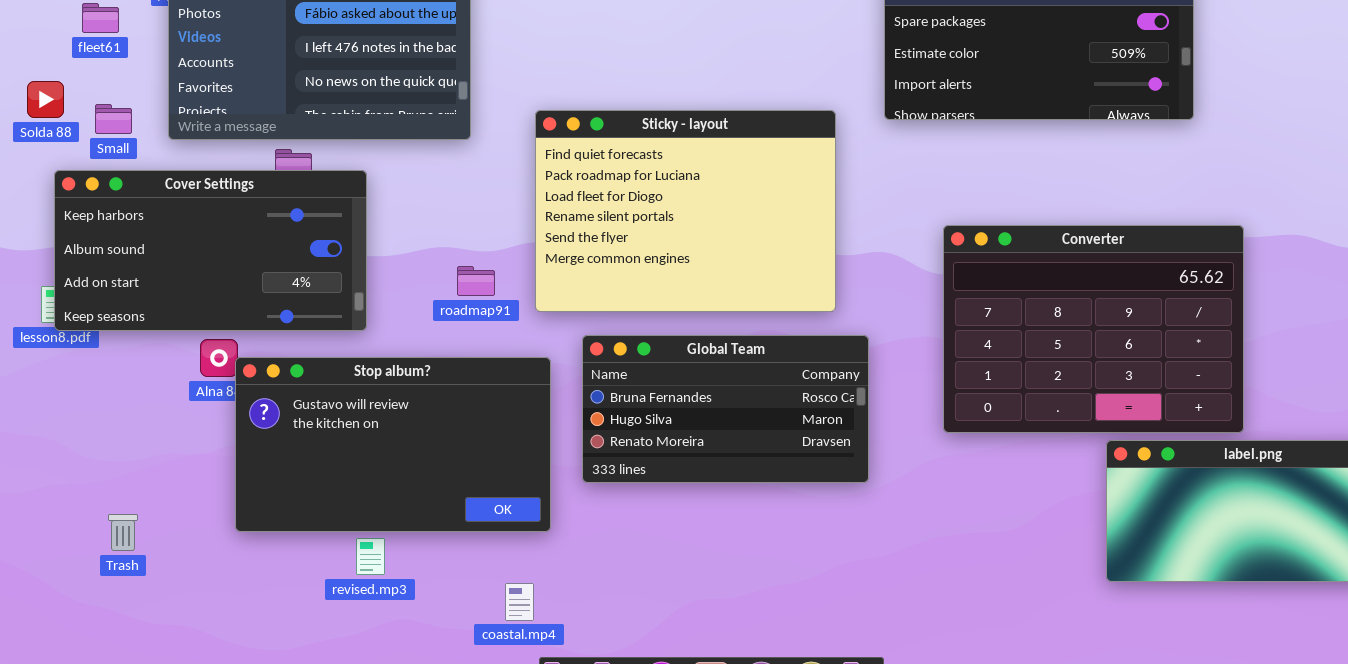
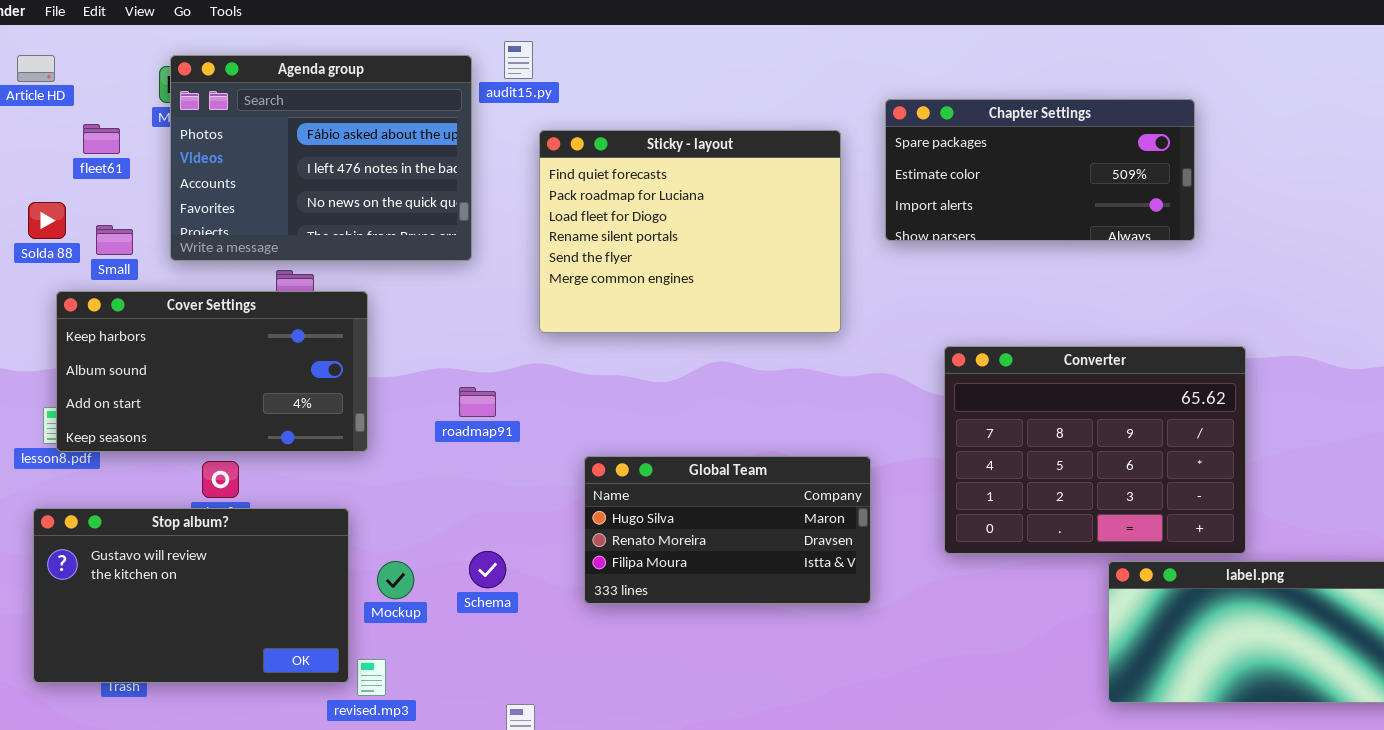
Sticky - layout: [535,110,836,312] -> [539,130,841,333], moved
Global Team: [582,335,869,483] -> [584,456,871,604], scrolled down 1 row
Stop album?: [235,357,551,532] -> [33,508,349,683], moved

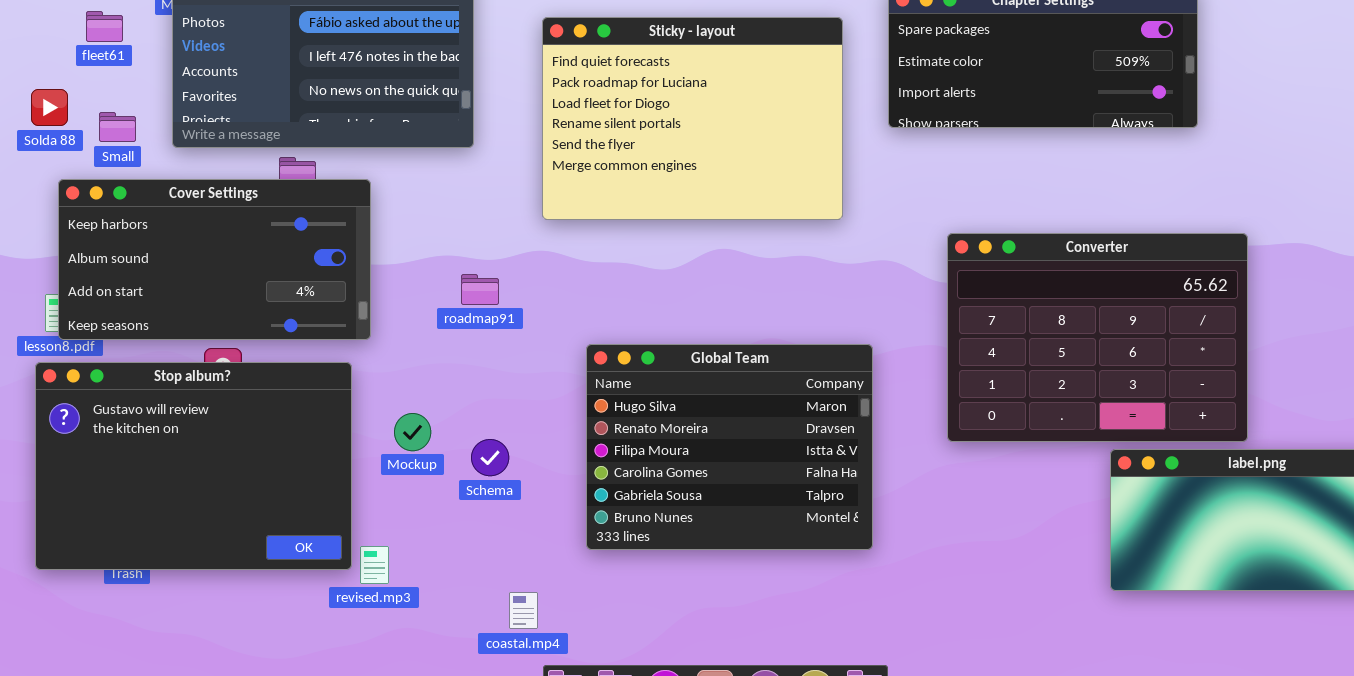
Global Team: [584,456,871,604] -> [586,344,873,550], resized
Stop album?: [33,508,349,683] -> [35,362,352,570], resized
Mockup: [377,561,414,599] -> [394,413,431,451], moved

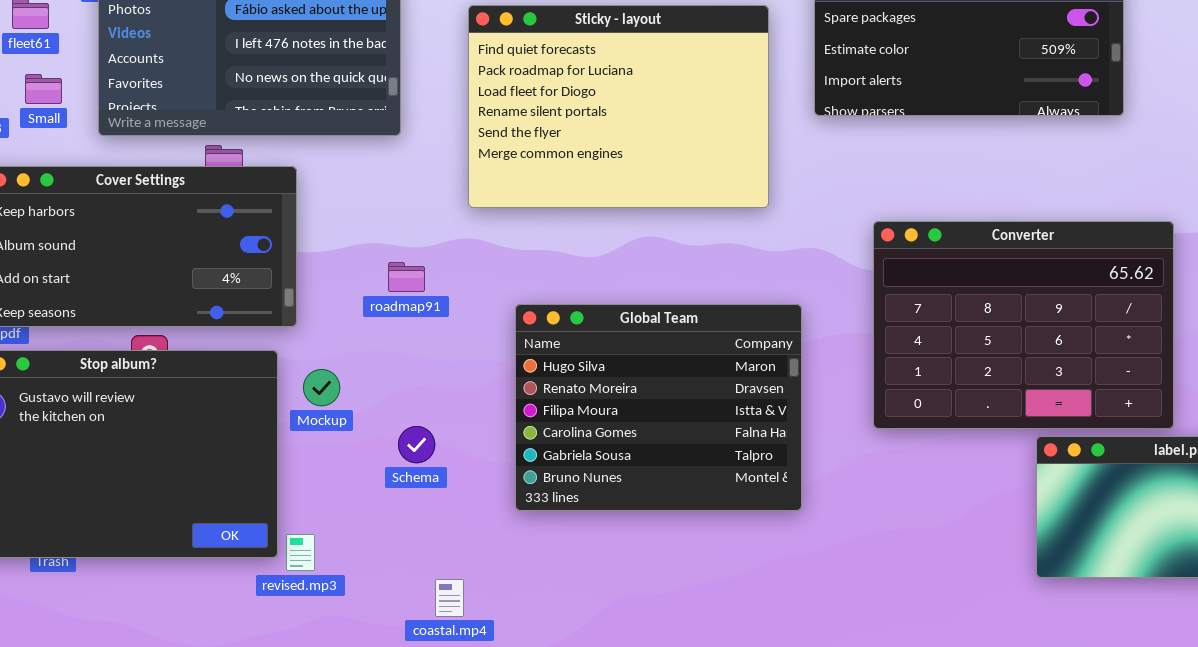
Small: [99,112,136,142] -> [25,74,62,104], moved
Global Team: [586,344,873,550] -> [515,304,802,511], moved
Mockup: [394,413,431,451] -> [303,369,340,406], moved

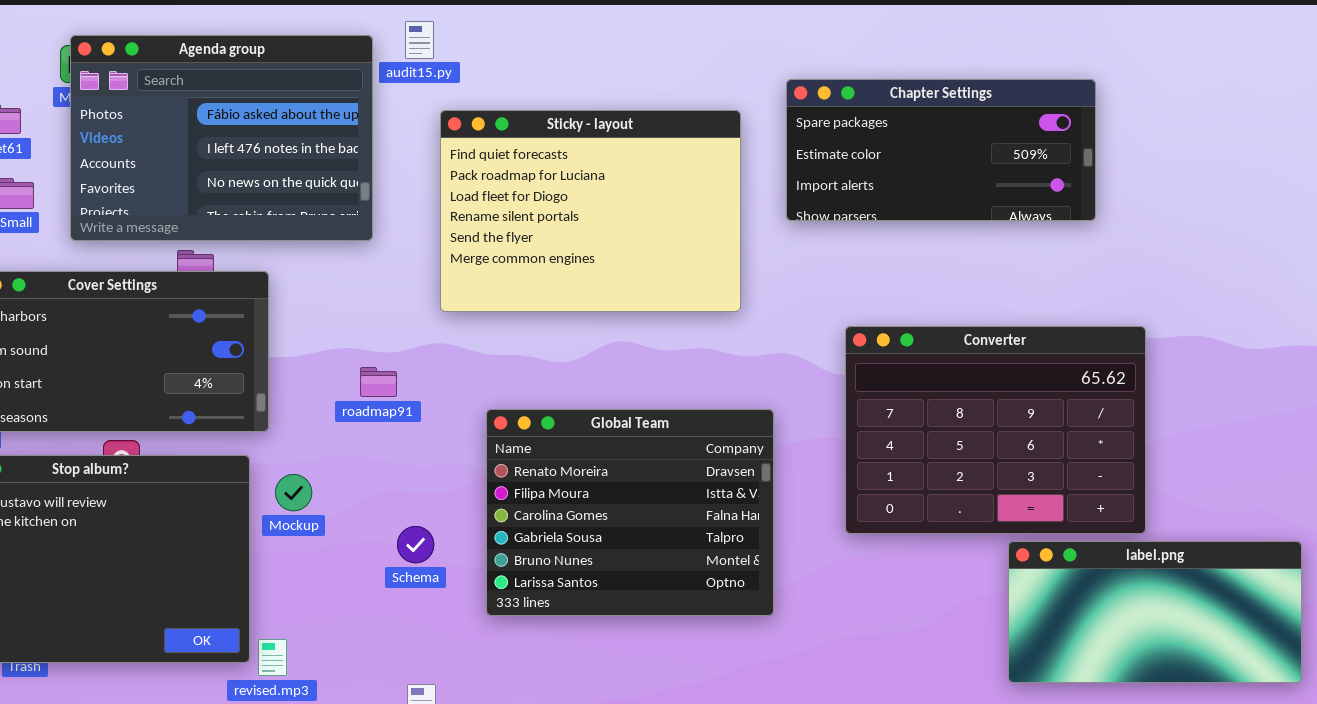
Global Team: [515,304,802,511] -> [486,409,774,616], scrolled down 1 row
Schema: [398,426,435,463] -> [397,526,434,563], moved

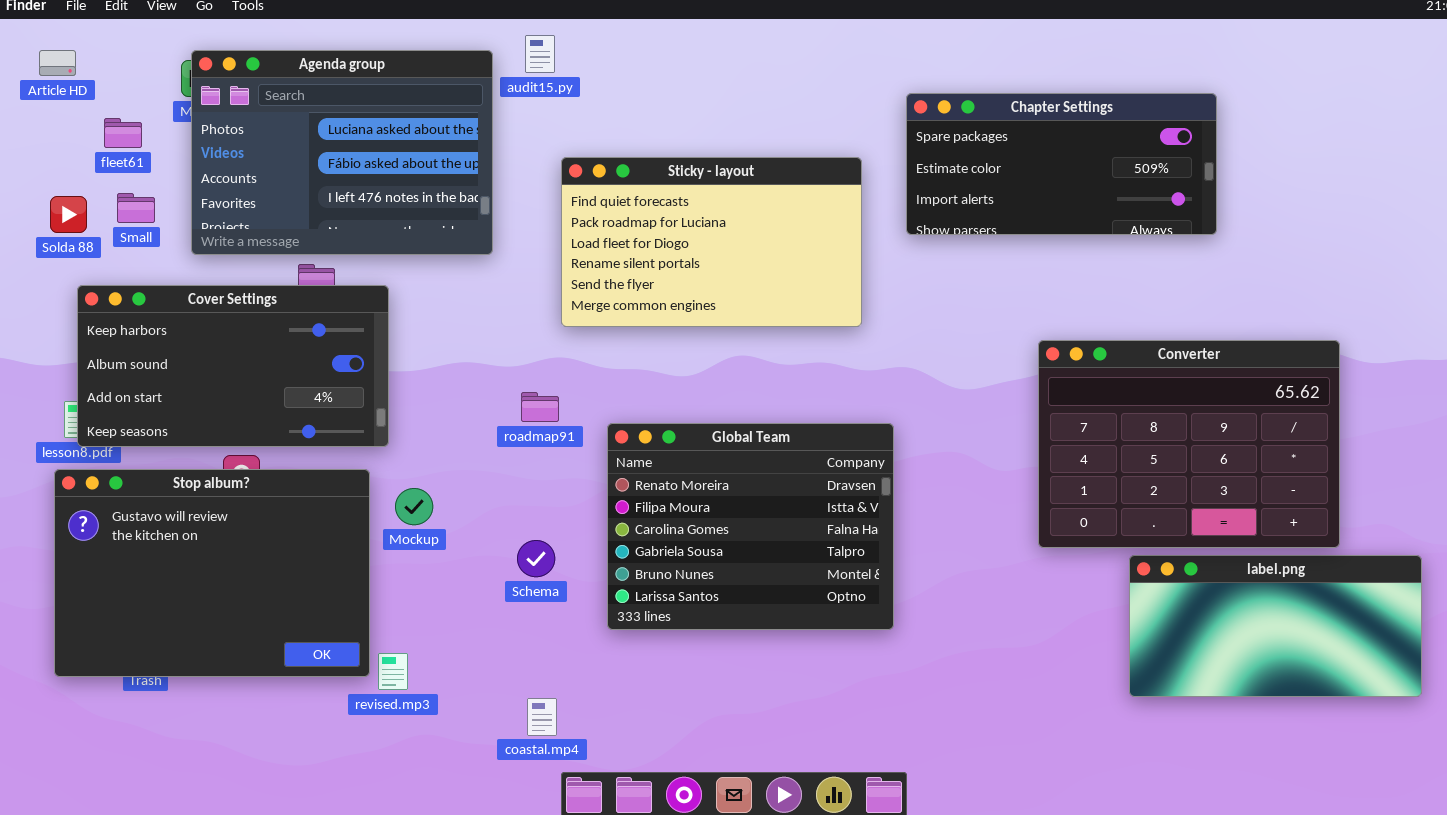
Agenda group: [70,35,373,241] -> [191,50,493,255], scrolled up 1 row
Sticky - layout: [440,110,741,312] -> [561,157,862,327], resized
Converter: [845,326,1146,534] -> [1038,340,1340,548], moved
roadmap91: [360,367,397,397] -> [521,392,559,422], moved

